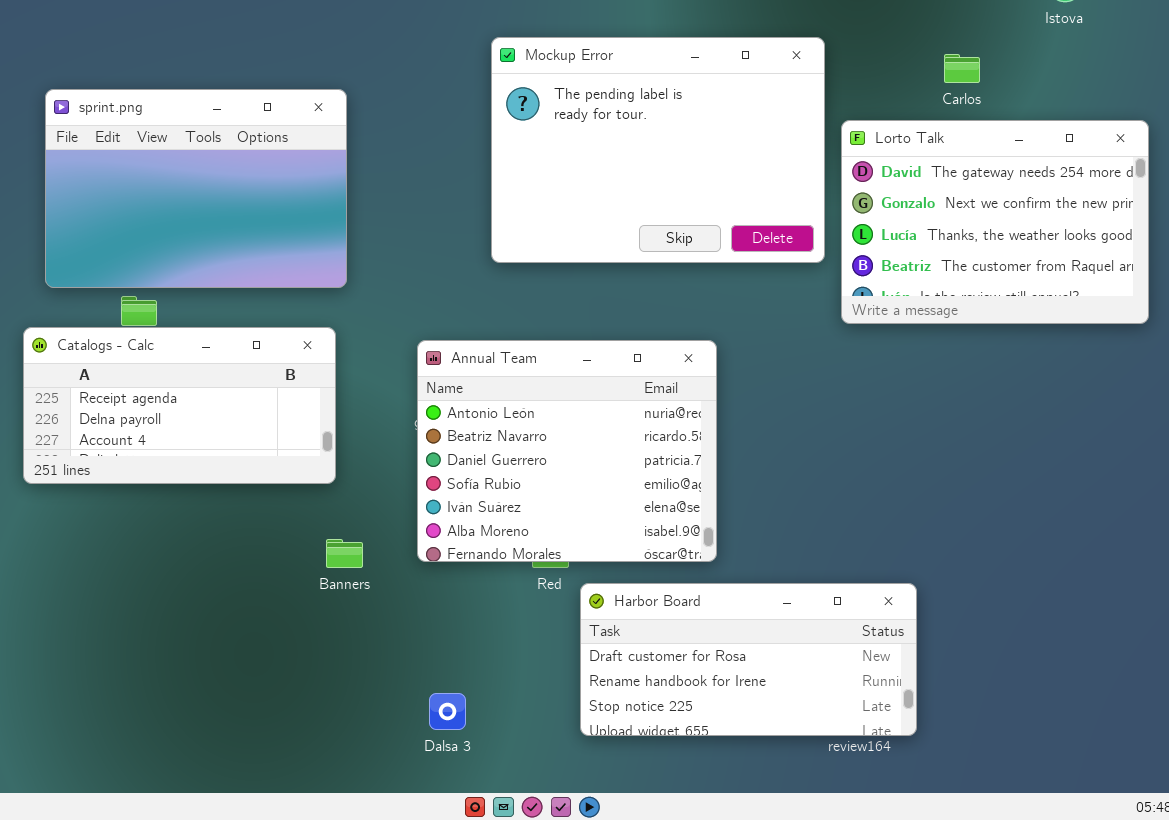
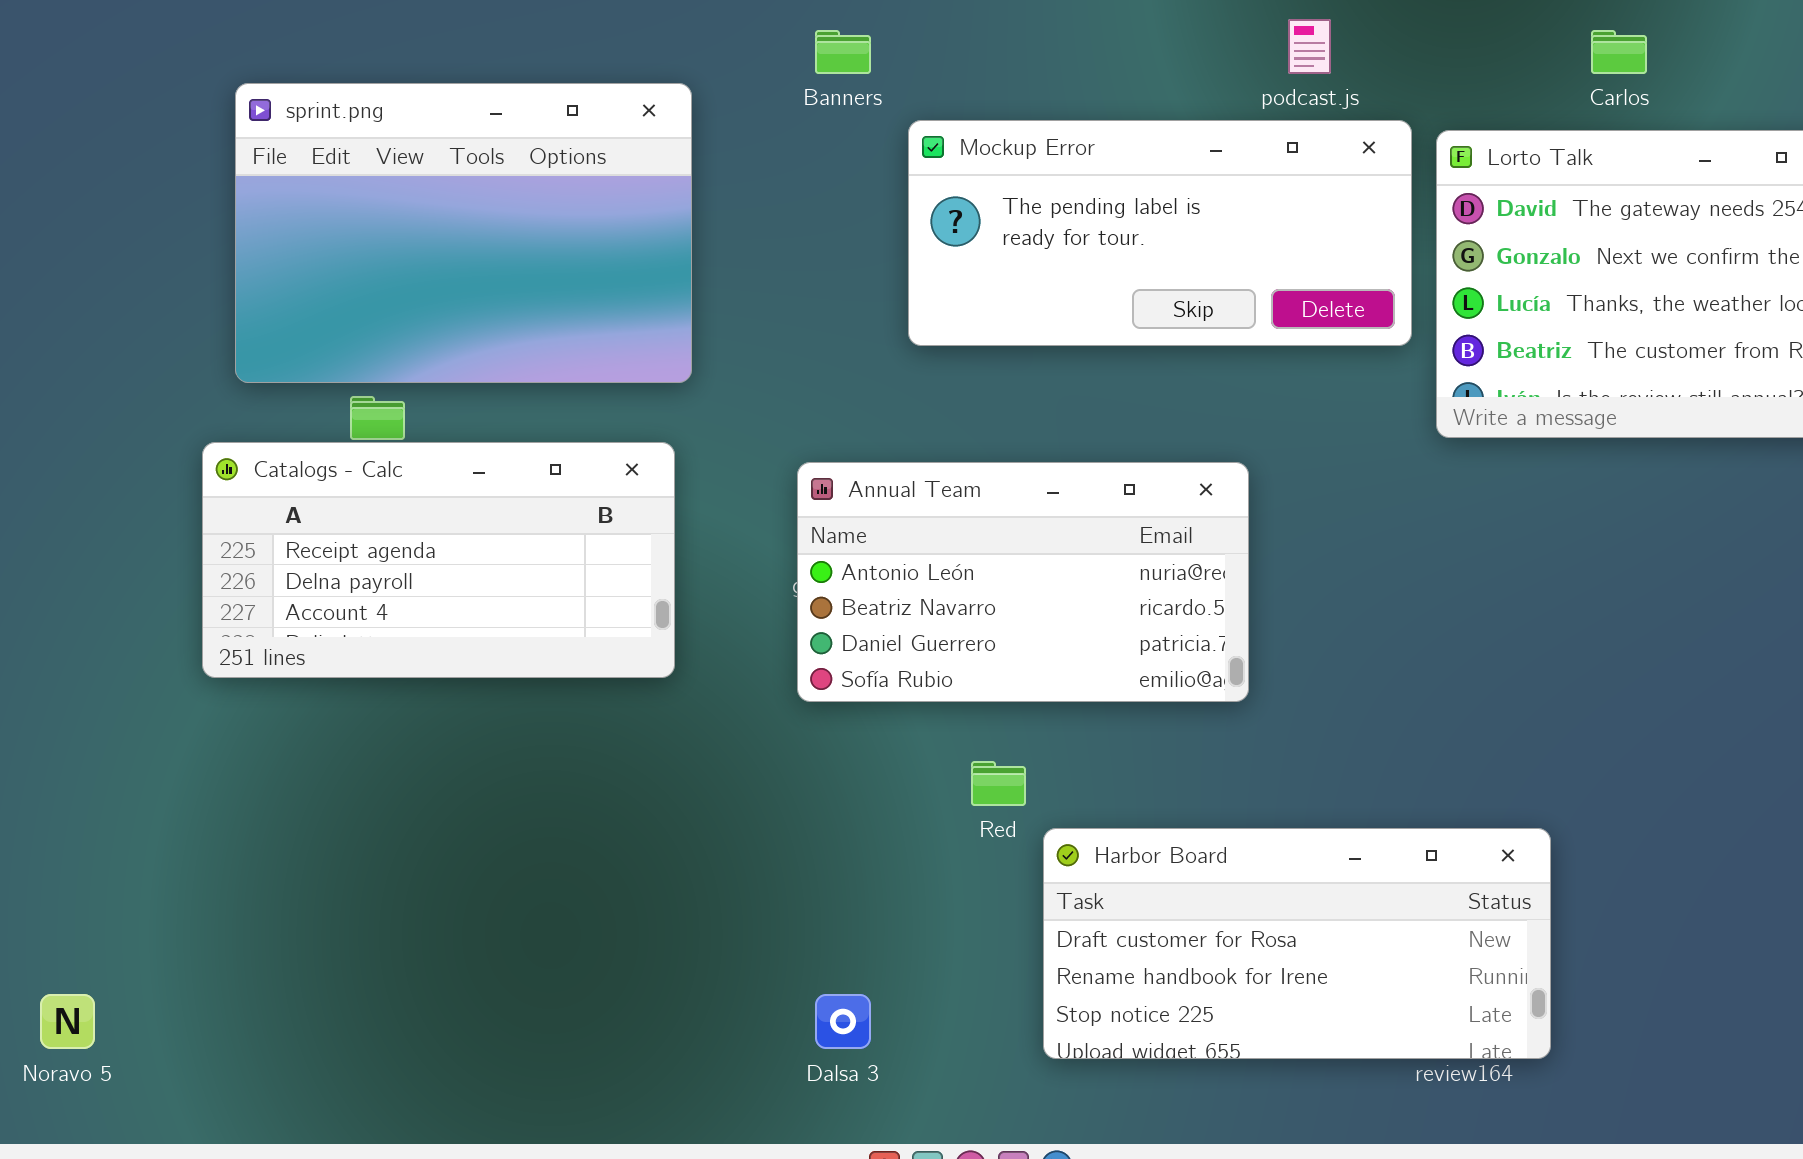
Mockup Error: [491,37,825,263] -> [908,120,1412,346], resized
Annual Team: [417,340,717,562] -> [797,462,1249,702], resized
Banners: [326,539,363,568] -> [815,30,871,74], moved

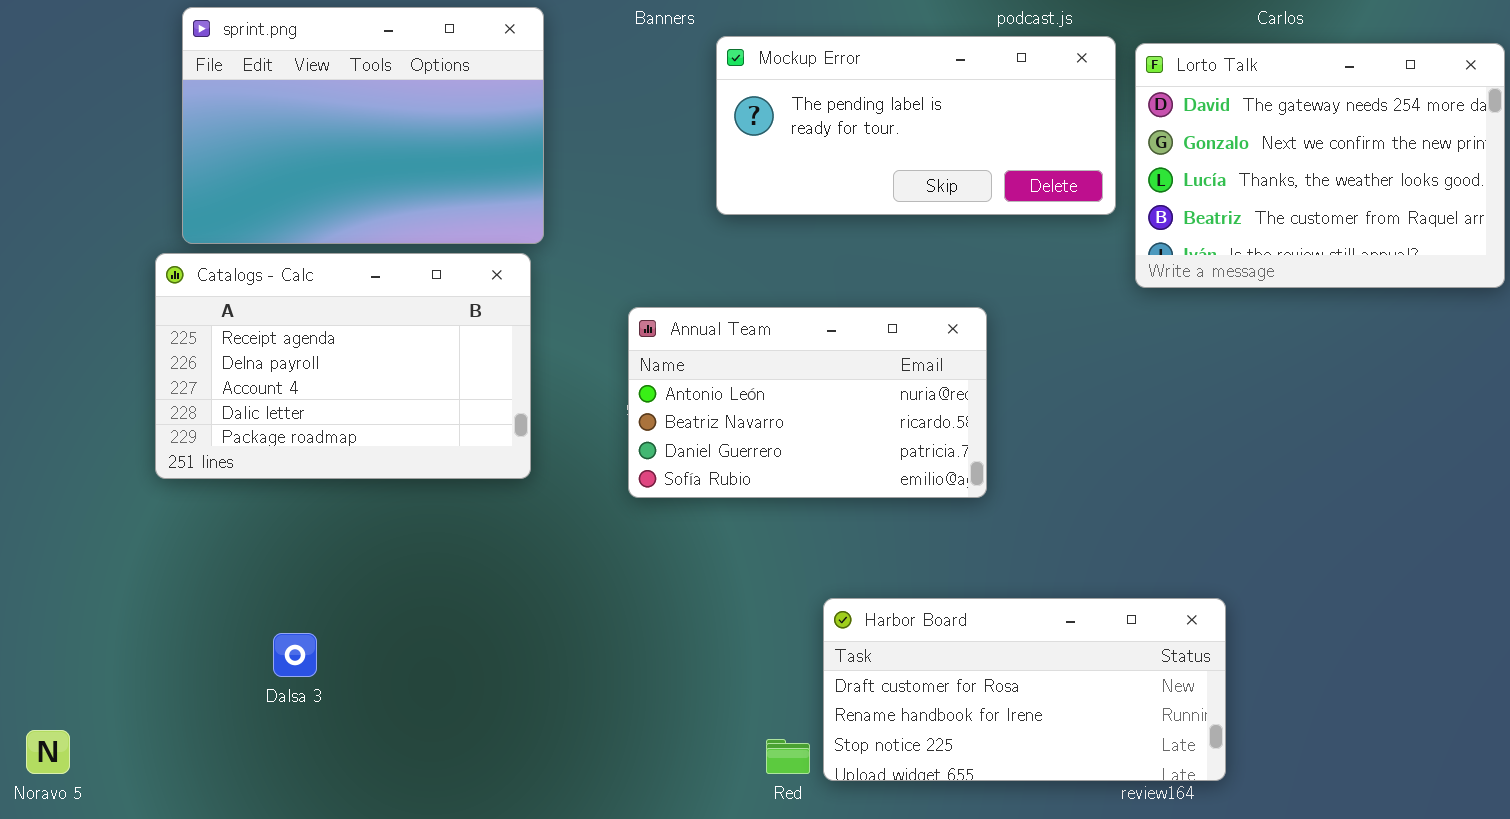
Catalogs - Calc: [202,442,675,678] -> [155,253,531,479], resized
Red: [971,761,1026,806] -> [766,739,810,774], moved
Dalsa 3: [815,994,871,1049] -> [273,633,317,677], moved

